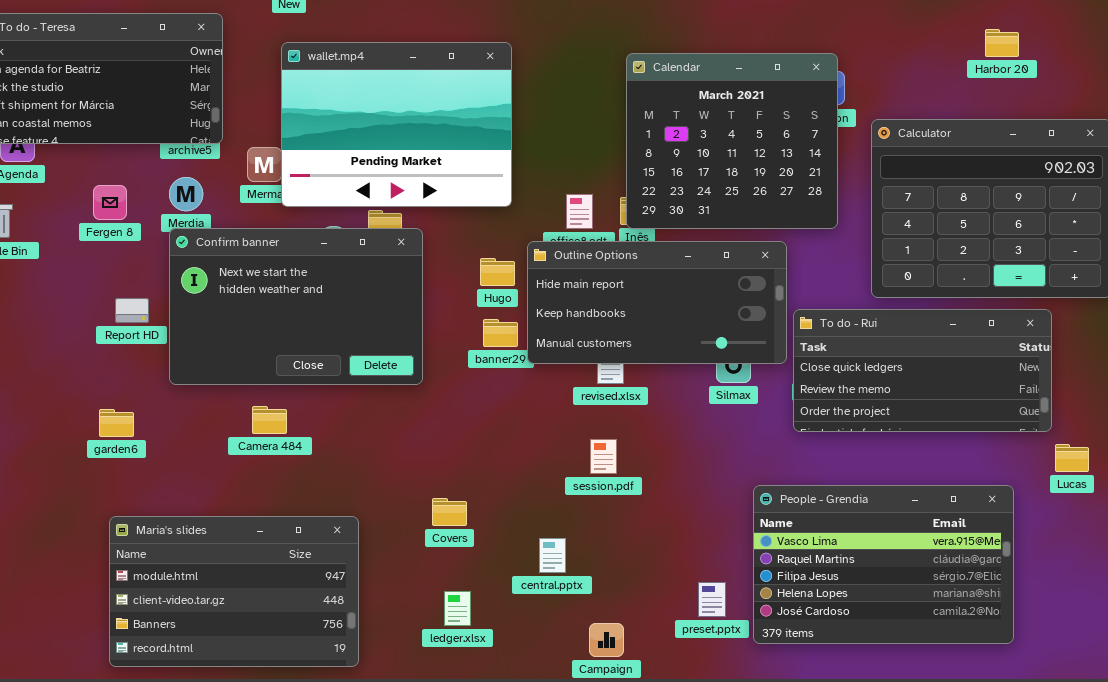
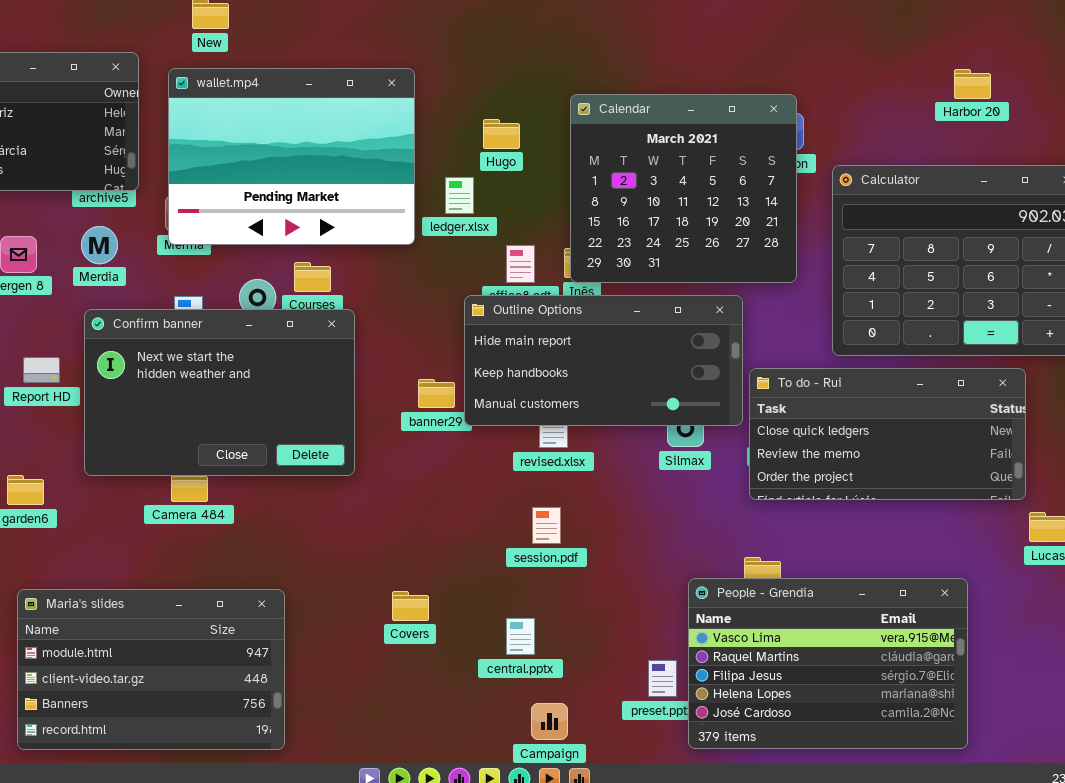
wallet.mp4: [281,42,512,207] -> [168,68,415,245], moved
Confirm banner: [169,228,423,385] -> [84,309,355,476], moved
Hugo: [480,258,515,286] -> [483,119,520,149], moved
People - Grendia: [753,485,1014,644] -> [688,578,968,749], moved
Covers: [432,498,467,526] -> [392,591,429,621], moved
central.pptx: [539,538,566,573] -> [506,618,535,655], moved
ledger.xlsx: [444,591,471,626] -> [445,177,474,214], moved

